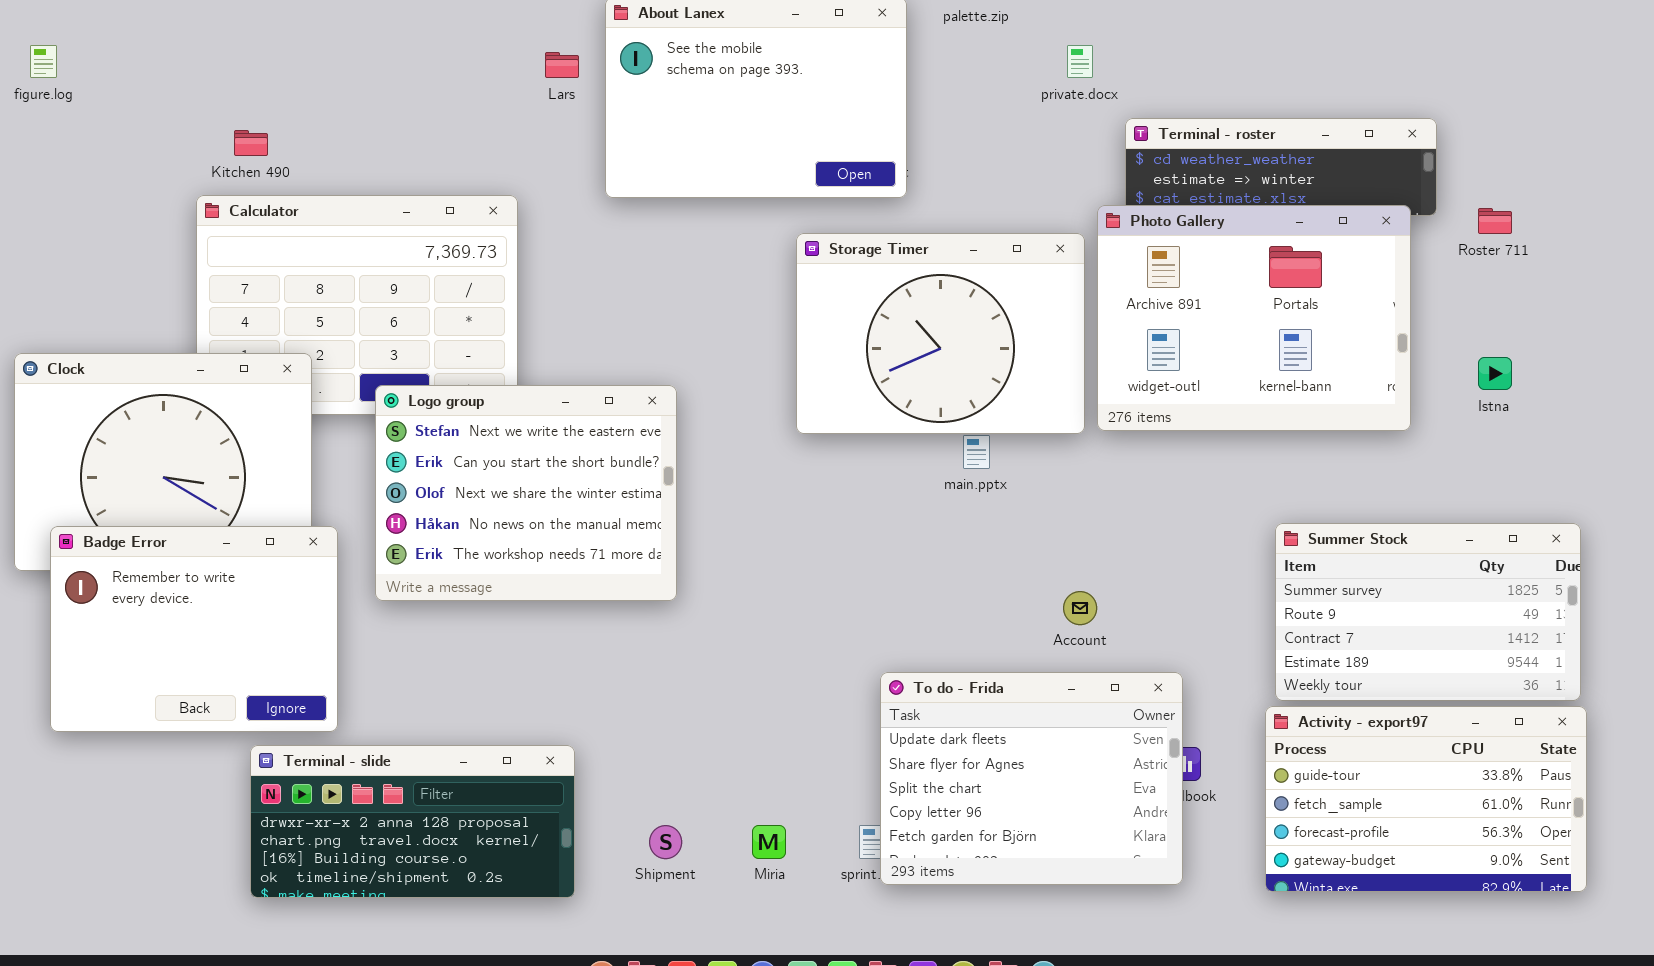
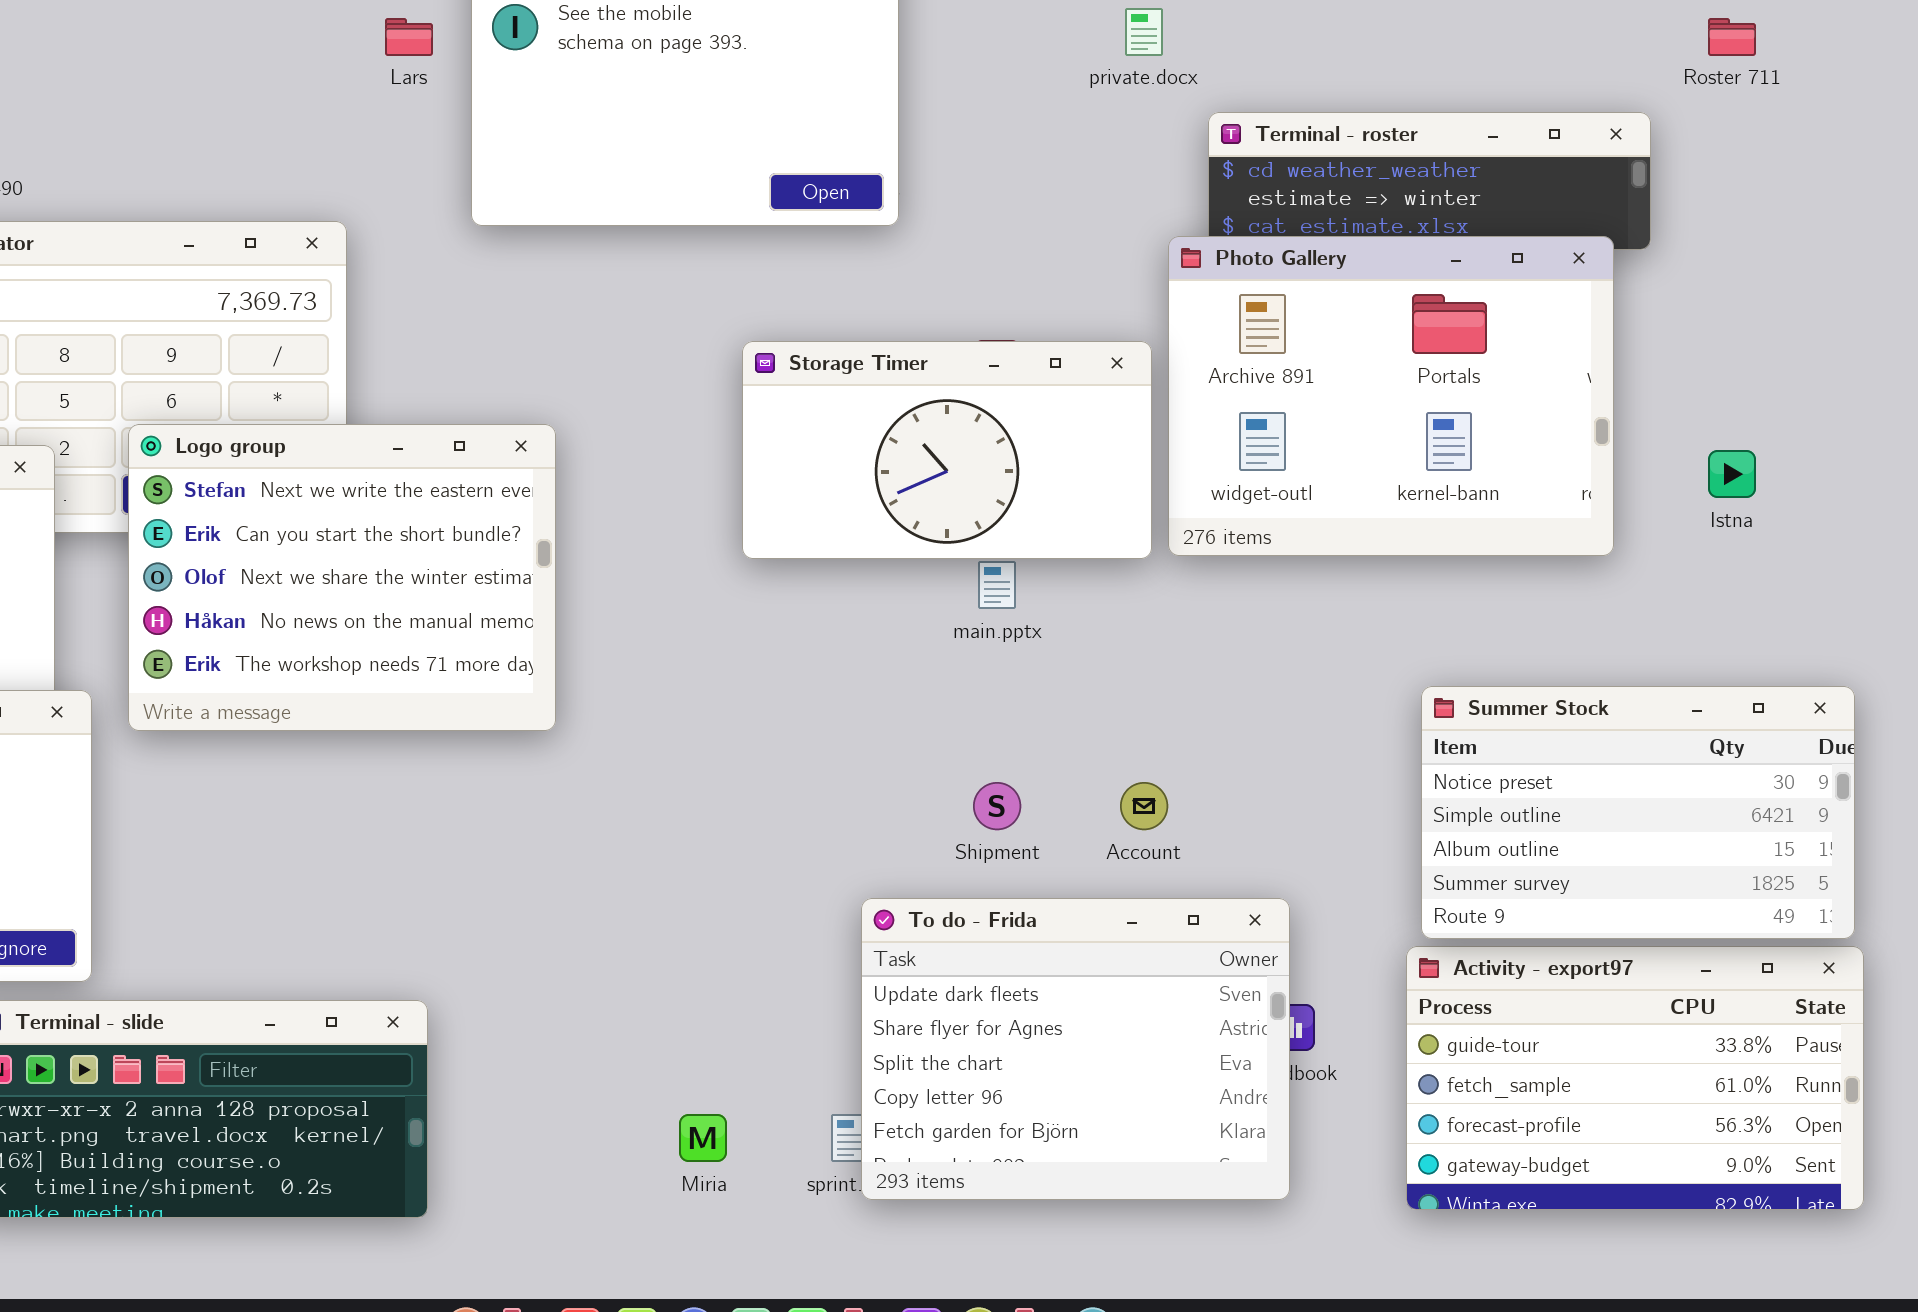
Roster 711: [1478,208,1512,234] -> [1708,18,1756,56], moved
Storage Timer: [796,233,1085,434] -> [742,341,1152,559], resized
Logo group: [375,385,677,601] -> [128,424,556,731], moved
Summer Stock: [1275,523,1581,701] -> [1421,686,1855,939], scrolled up 3 rows
Shipment: [649,825,682,859] -> [973,782,1021,830], moved

